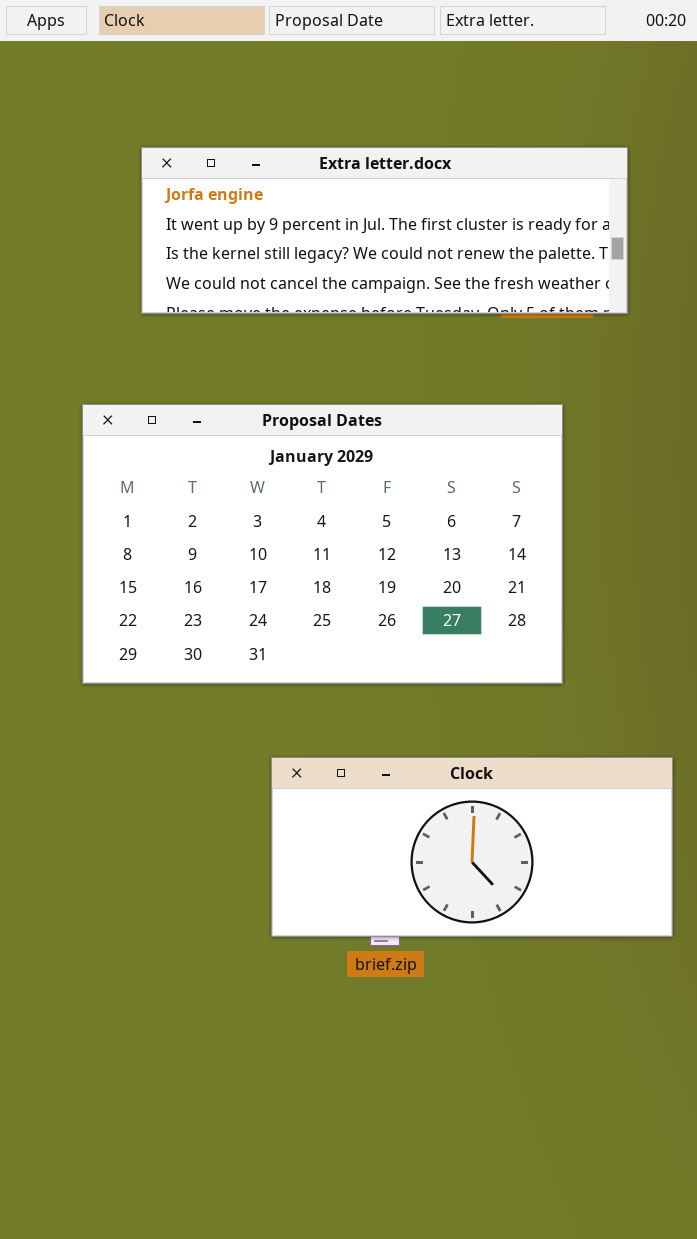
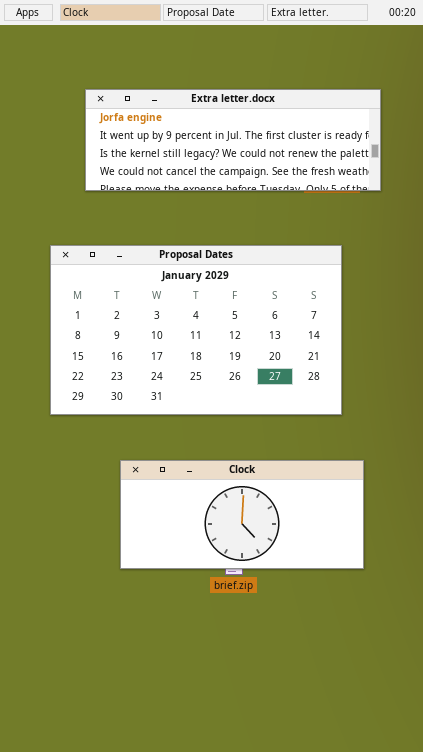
Clock: [271,757,673,937] -> [120,460,364,569], moved

